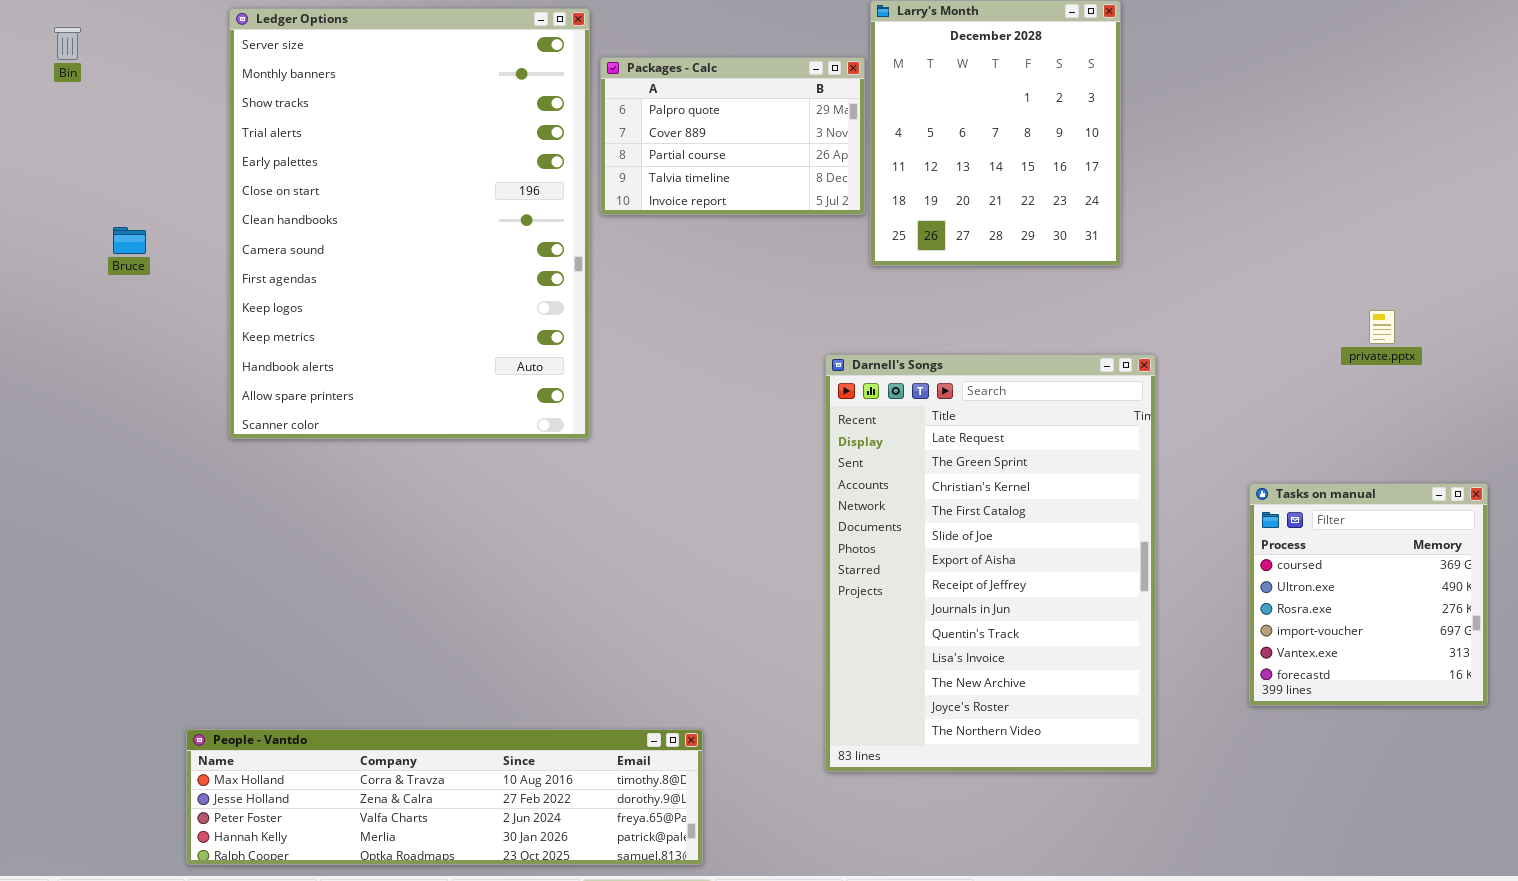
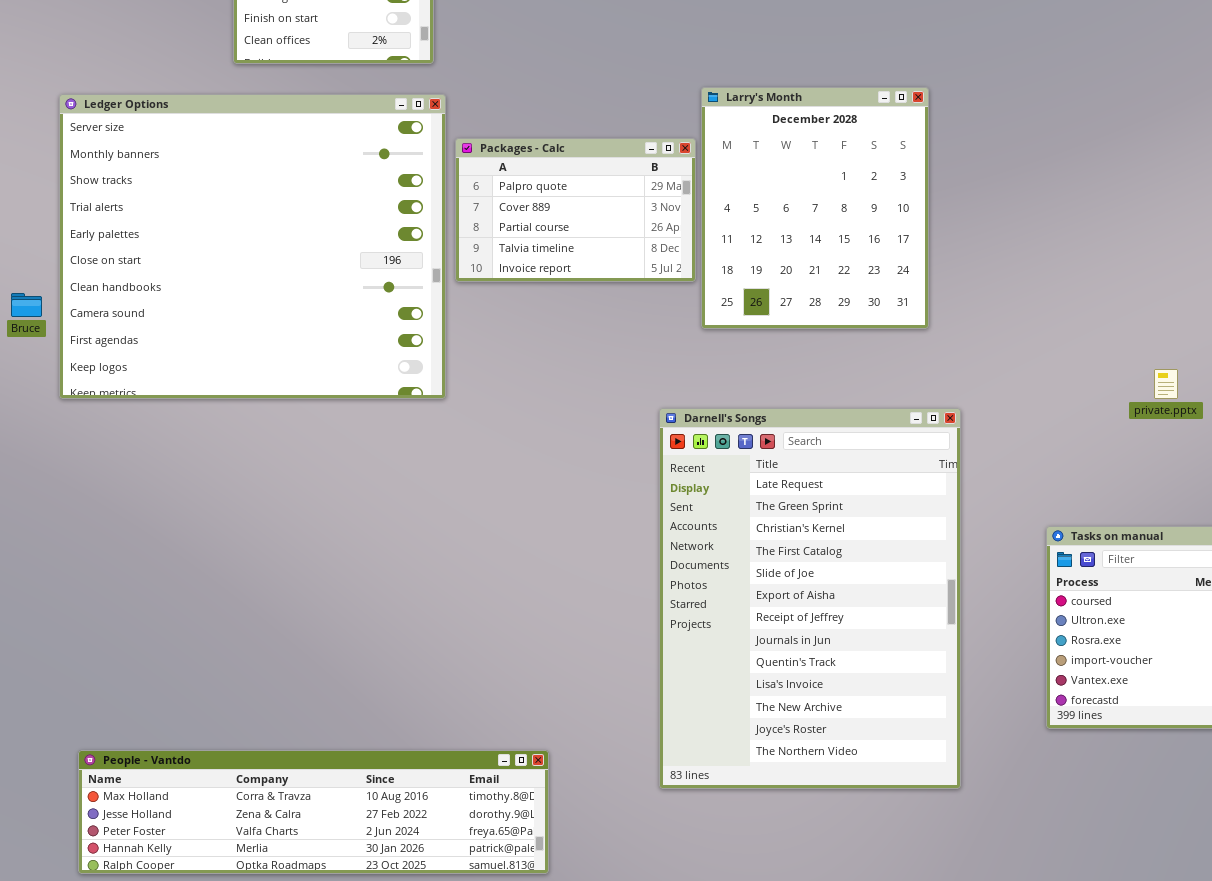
Ledger Options: [229,8,590,439] -> [59,94,446,399], resized

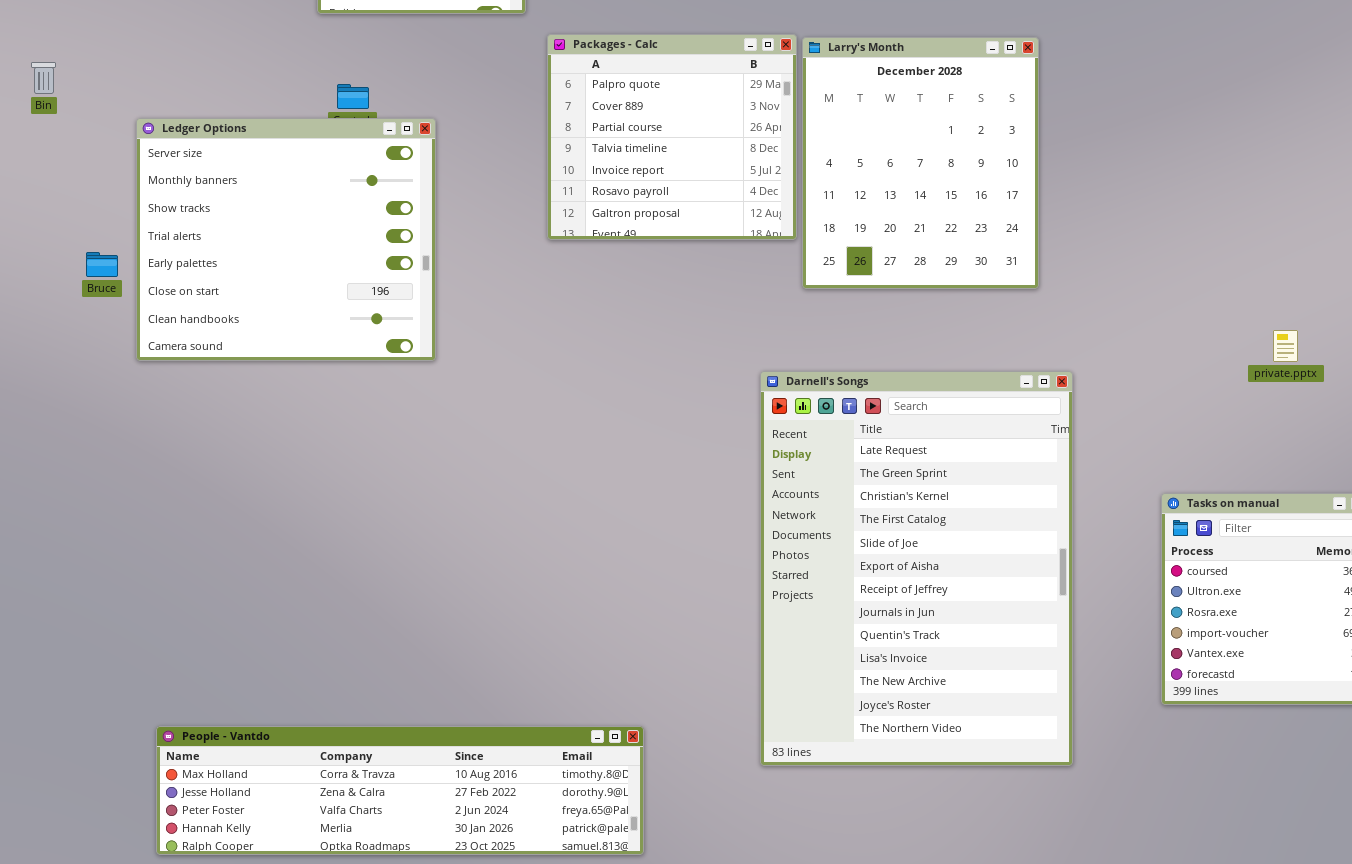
Ledger Options: [59,94,446,399] -> [136,118,436,361], resized
Packages - Calc: [455,138,696,282] -> [547,34,797,240], resized

